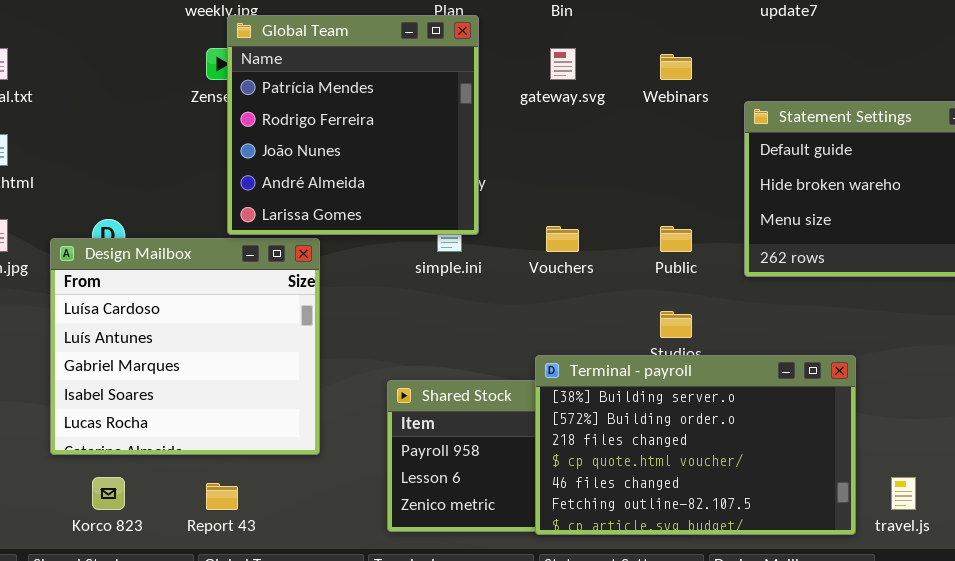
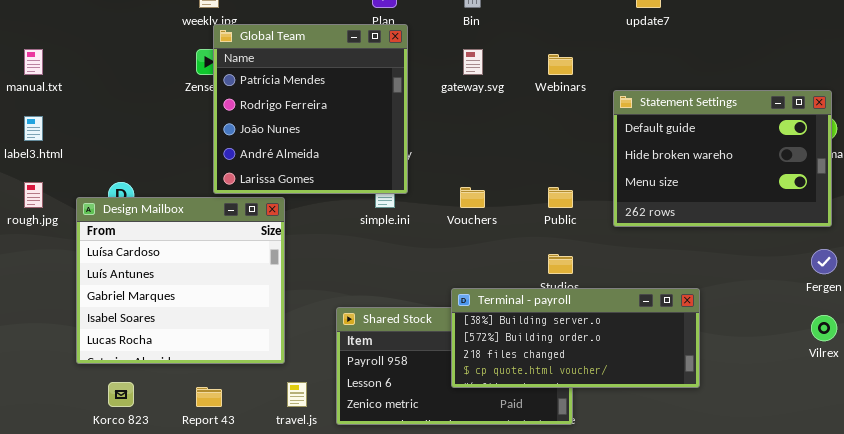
Terminal - payroll: [535,355,856,535] -> [451,288,700,388], resized
travel.js: [891,477,916,510] -> [287,382,307,407], moved

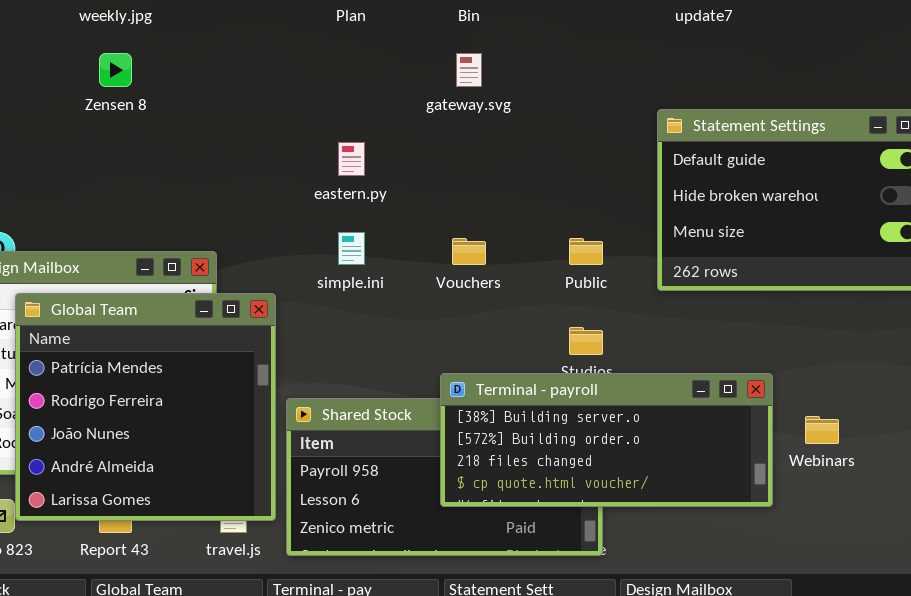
Global Team: [213,24,408,194] -> [15,293,276,521], moved
Webinars: [548,54,573,75] -> [805,416,839,444], moved

